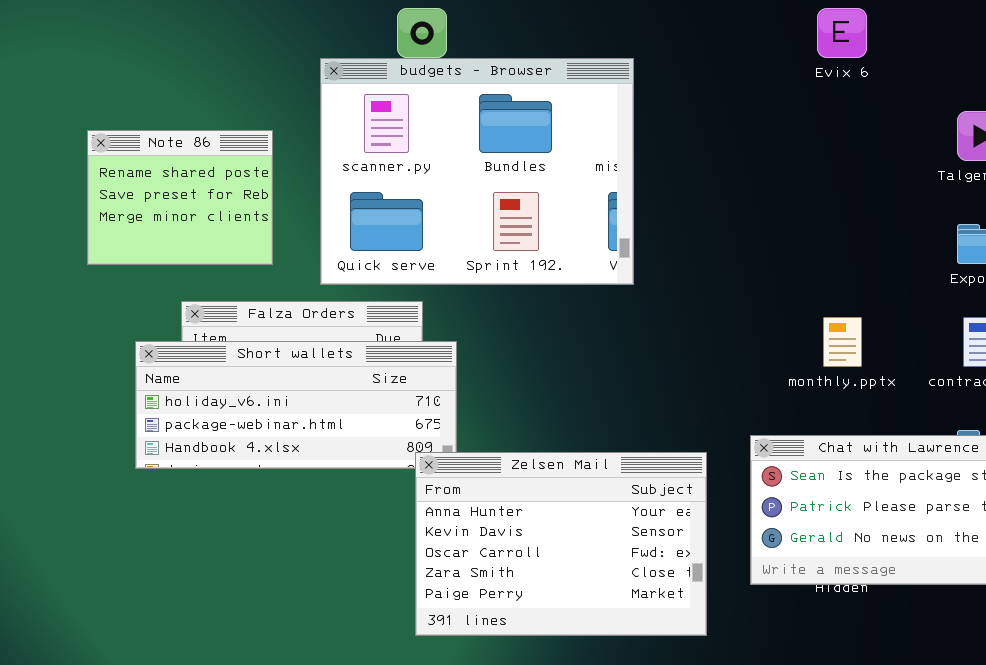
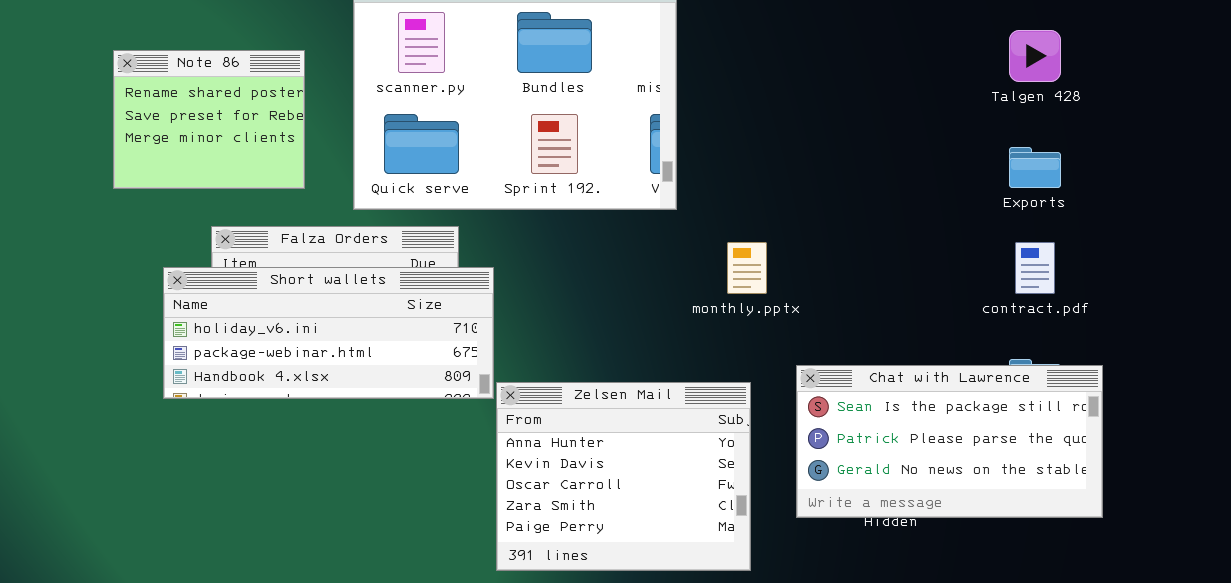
monthly.pptx: [823,317,862,367] -> [727,242,767,294], moved
Zelsen Mail: [415,452,707,636] -> [496,382,751,571], resized

